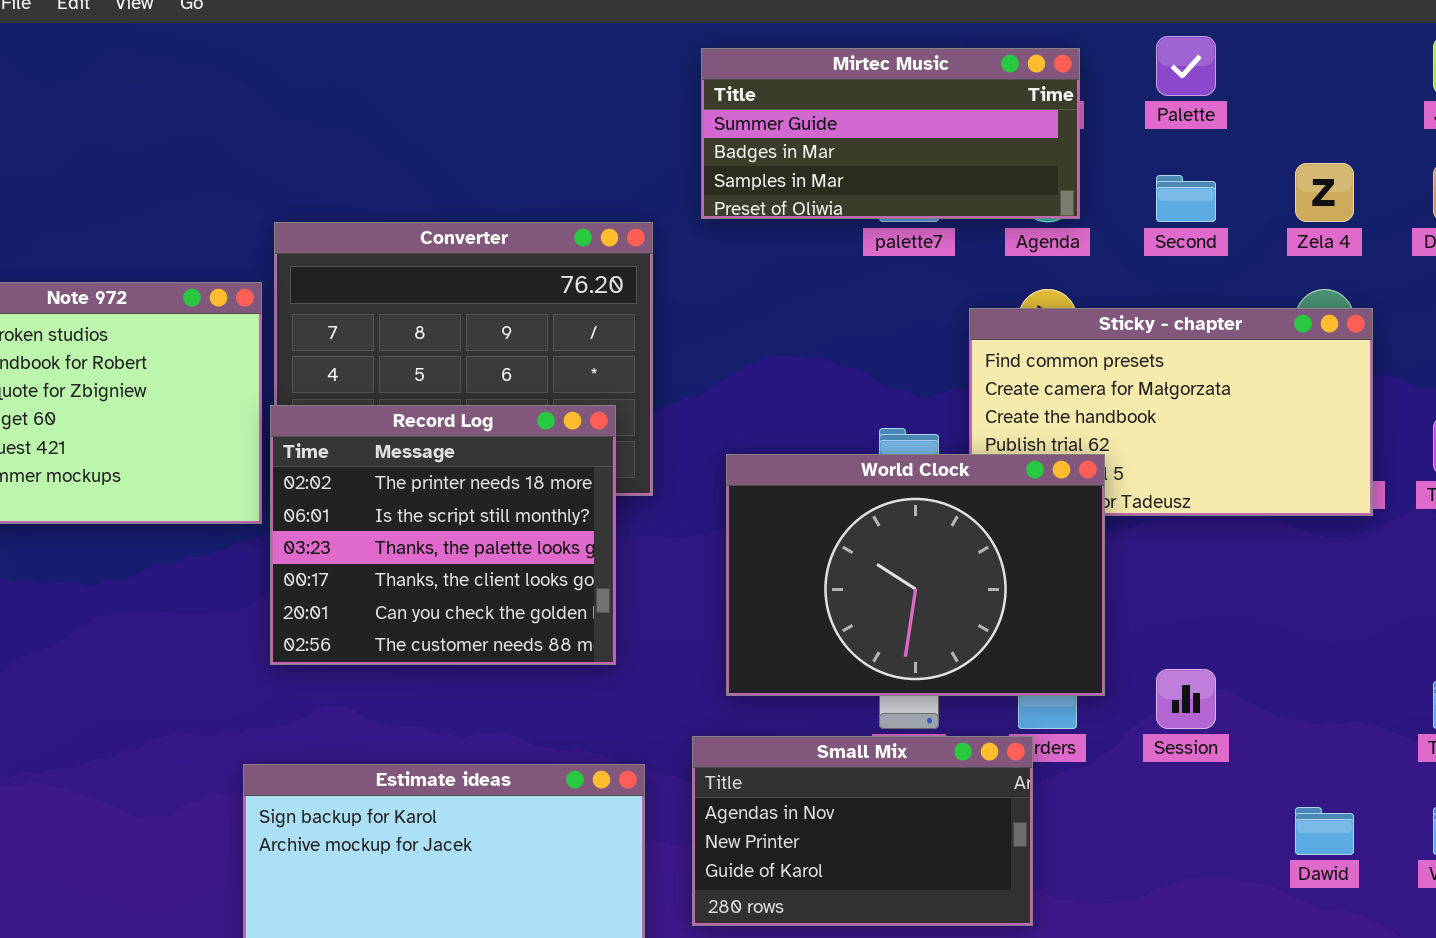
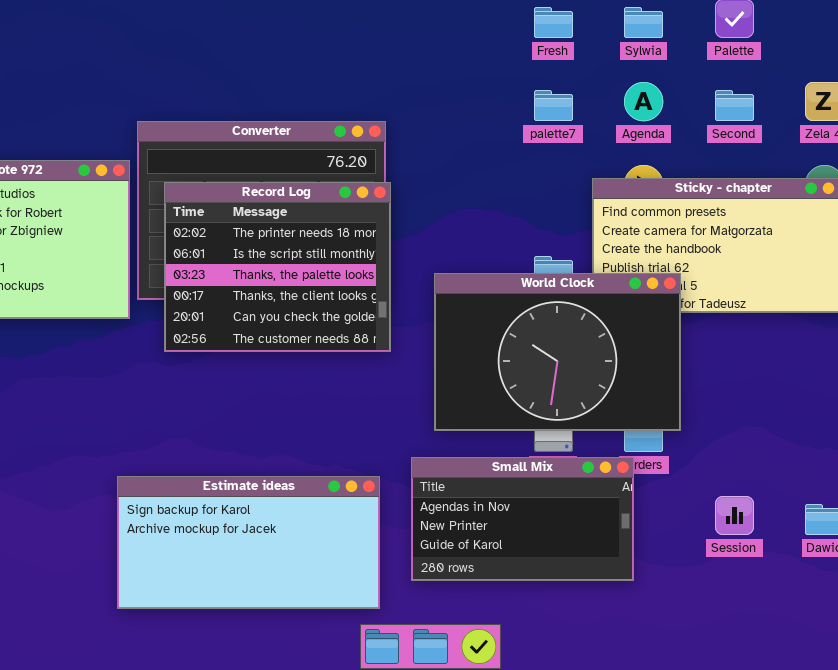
Mirtec Music: [701,48,1080,219] -> none, closed
Record Log: [270,405,616,665] -> [164,182,391,352], moved
Session: [1156,669,1216,729] -> [715,496,754,535], moved

